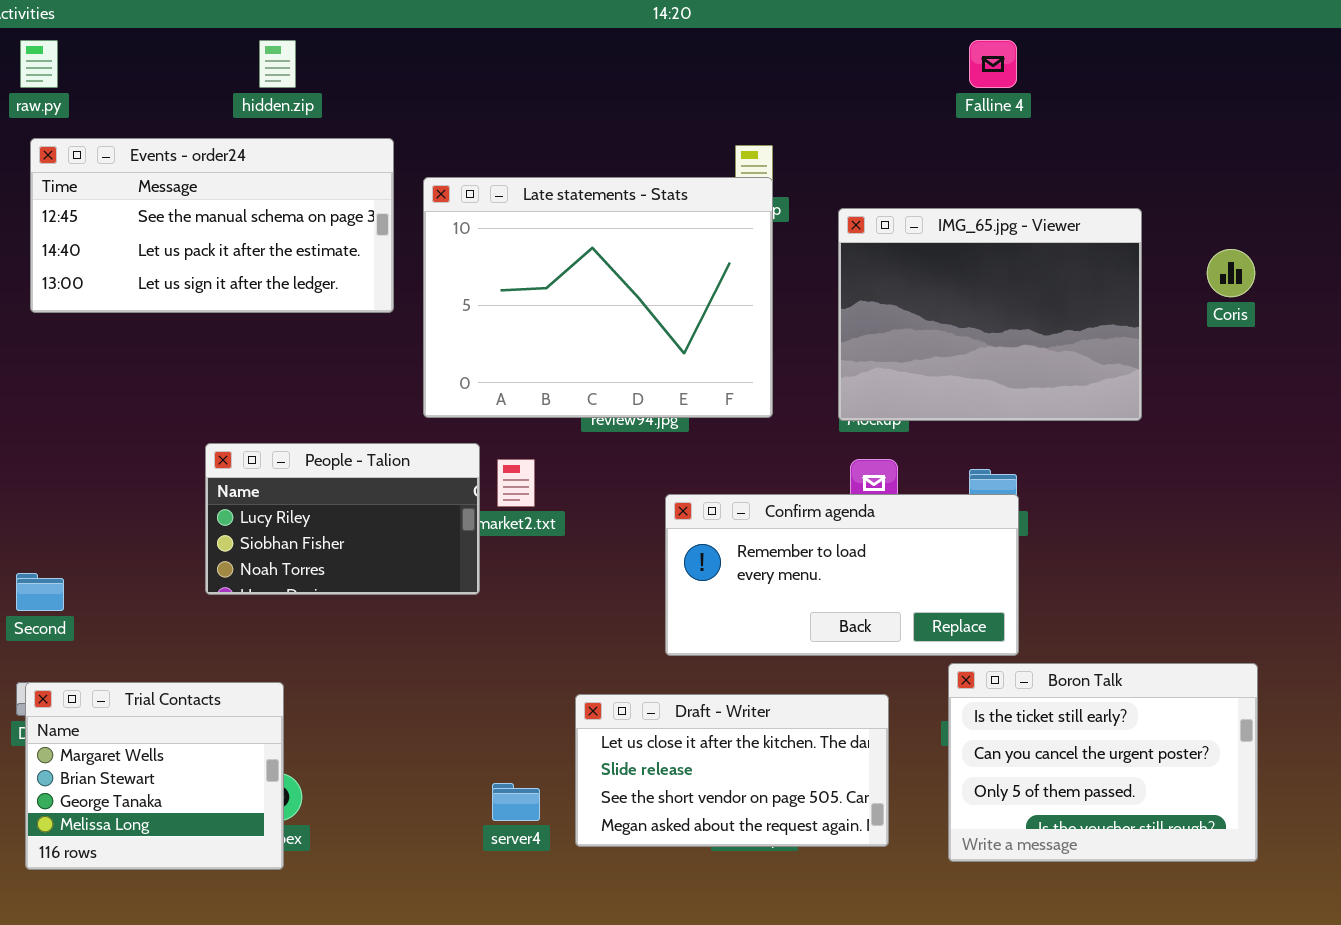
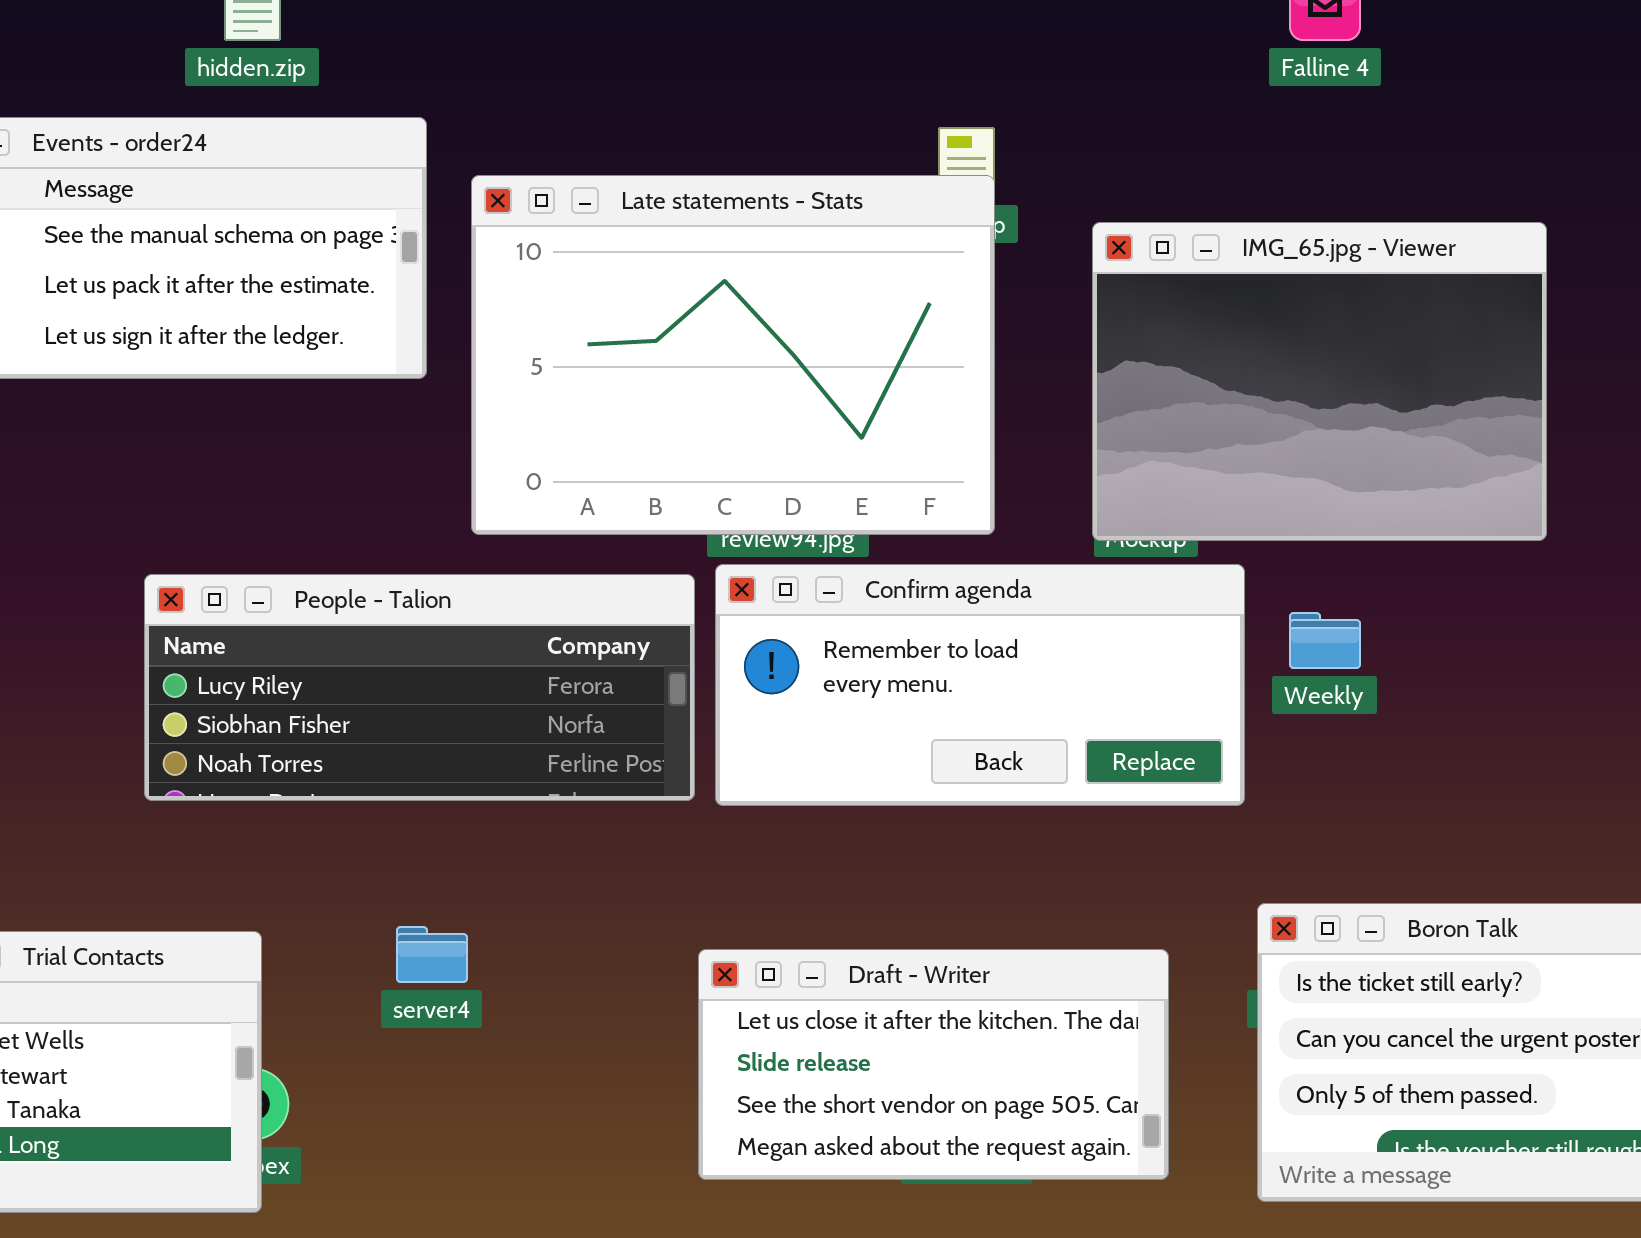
People - Talion: [205,443,480,595] -> [144,574,695,801], resized
Confirm agenda: [665,494,1019,656] -> [715,564,1245,806], moved
server4: [492,783,540,821] -> [396,926,468,983], moved

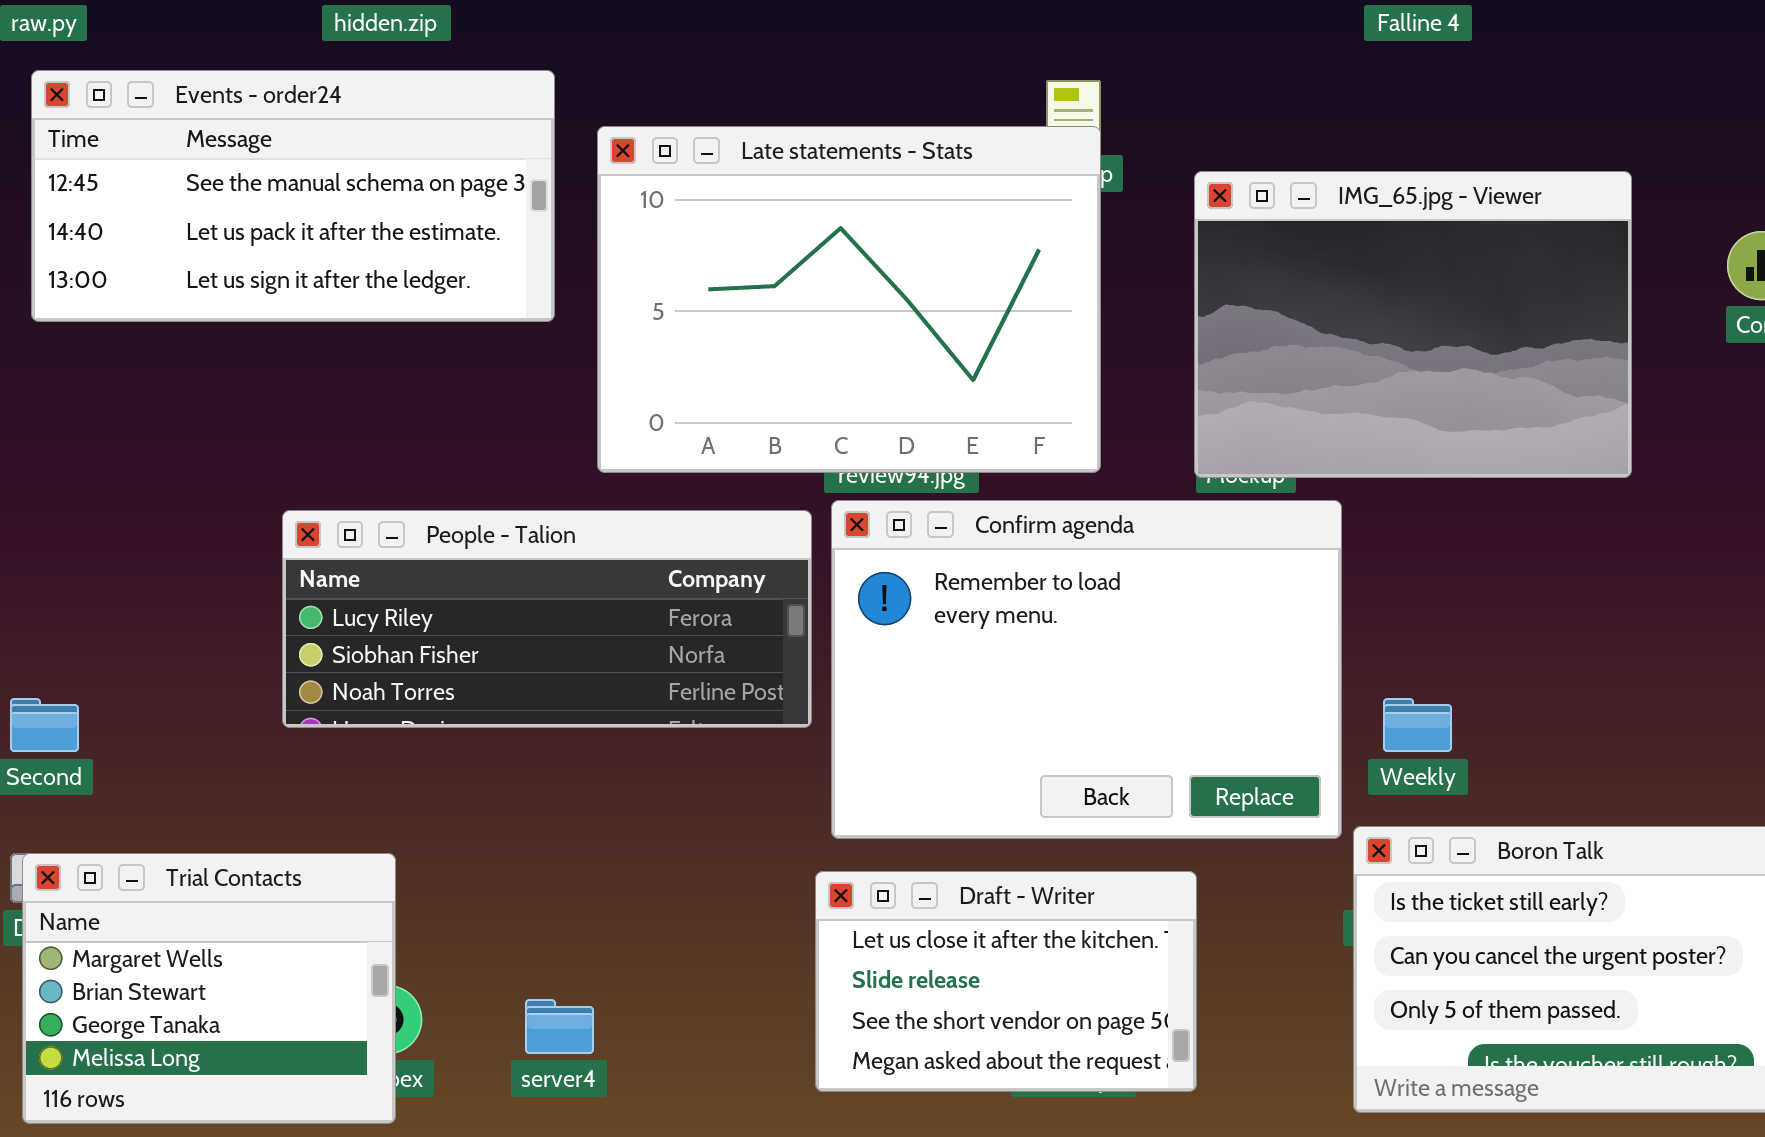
Confirm agenda: [715,564,1245,806] -> [831,500,1342,839], resized
Weekly: [1289,612,1361,669] -> [1383,698,1452,752], moved
server4: [396,926,468,983] -> [525,999,594,1054], moved
Draft - Writer: [698,949,1169,1180] -> [815,871,1197,1092], resized

